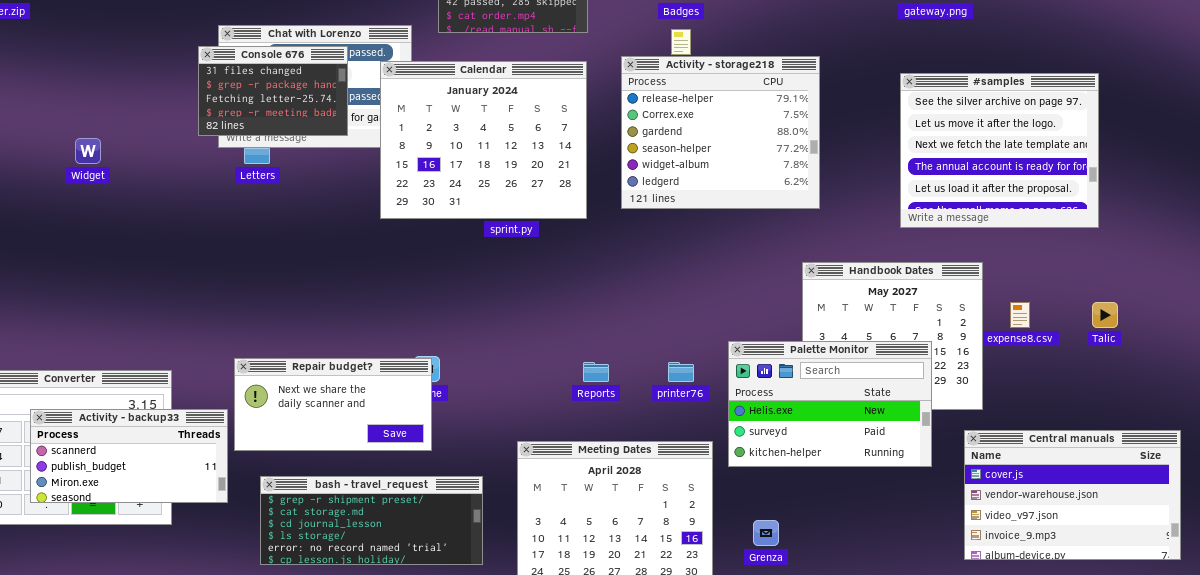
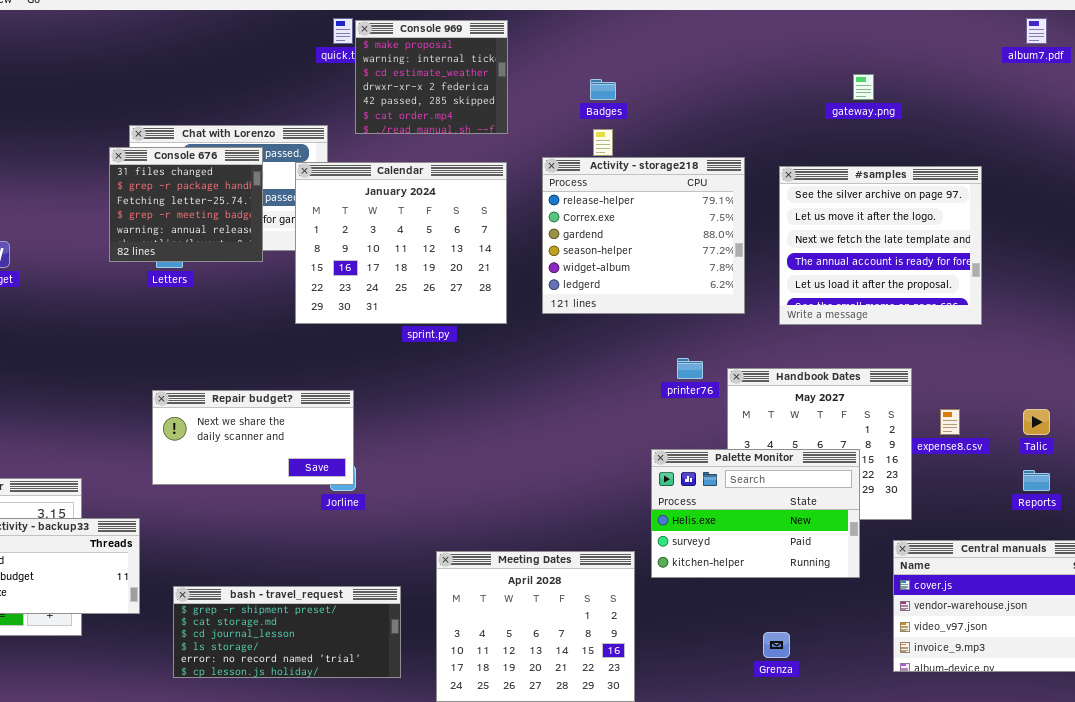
Console 676: [198,46,348,136] -> [109,147,263,262], resized
#samples: [900,73,1099,228] -> [779,166,982,325], moved
Repair budget?: [234,358,432,451] -> [152,390,354,485], moved
Reports: [583,362,609,382] -> [1023,470,1050,491], moved
printer76: [668,362,694,382] -> [677,358,703,379], moved
Grenza: [753,520,779,546] -> [763,632,790,658], moved

